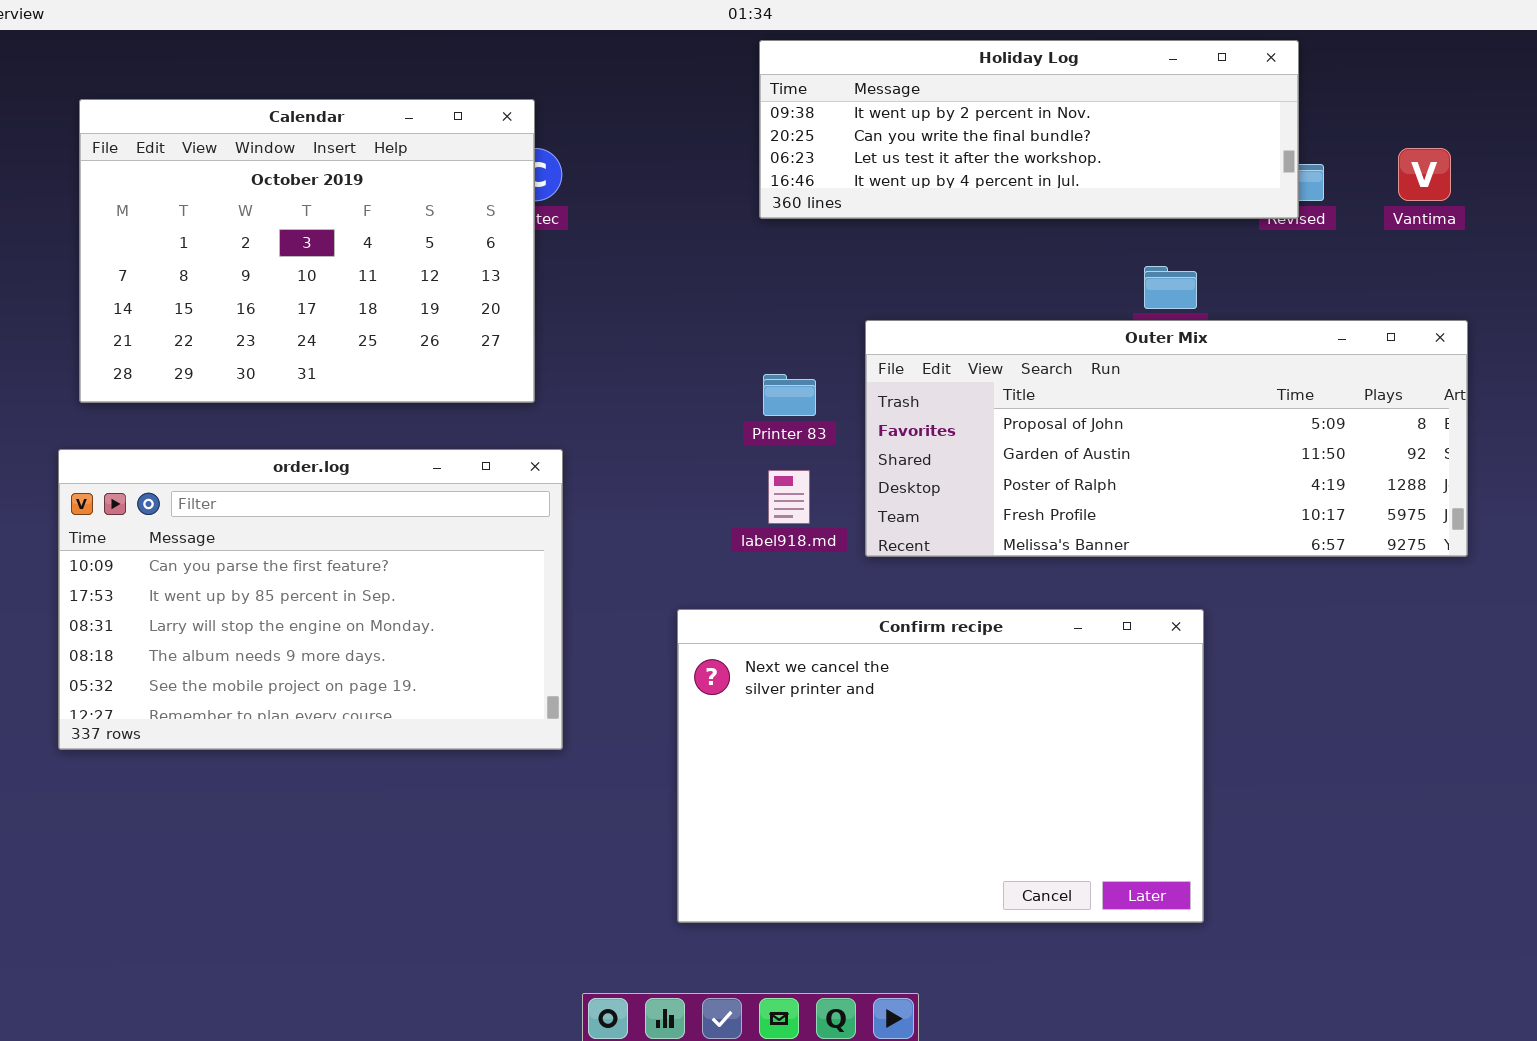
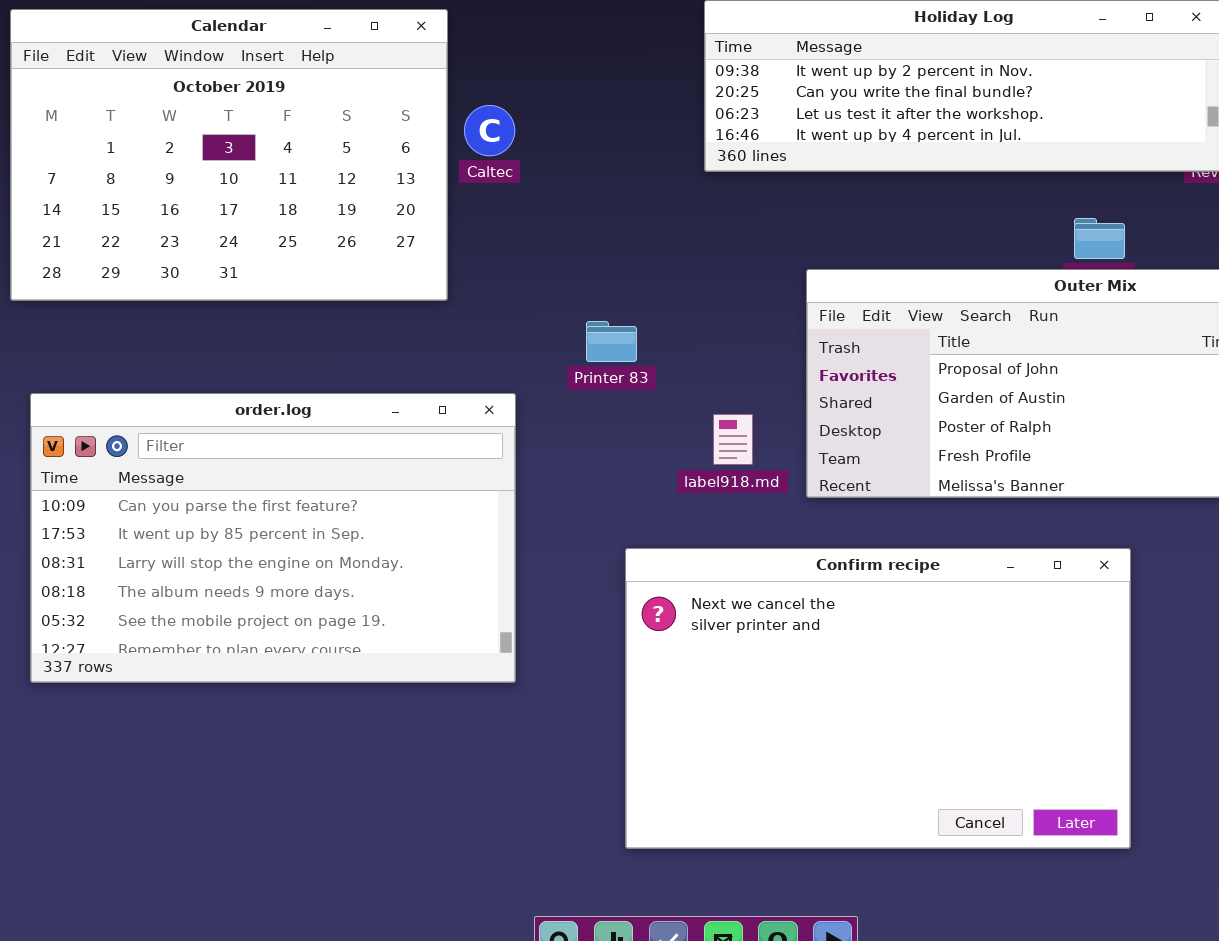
Calendar: [79,99,535,403] -> [10,9,448,301], moved
Printer 83: [763,374,816,416] -> [586,321,637,362], moved

